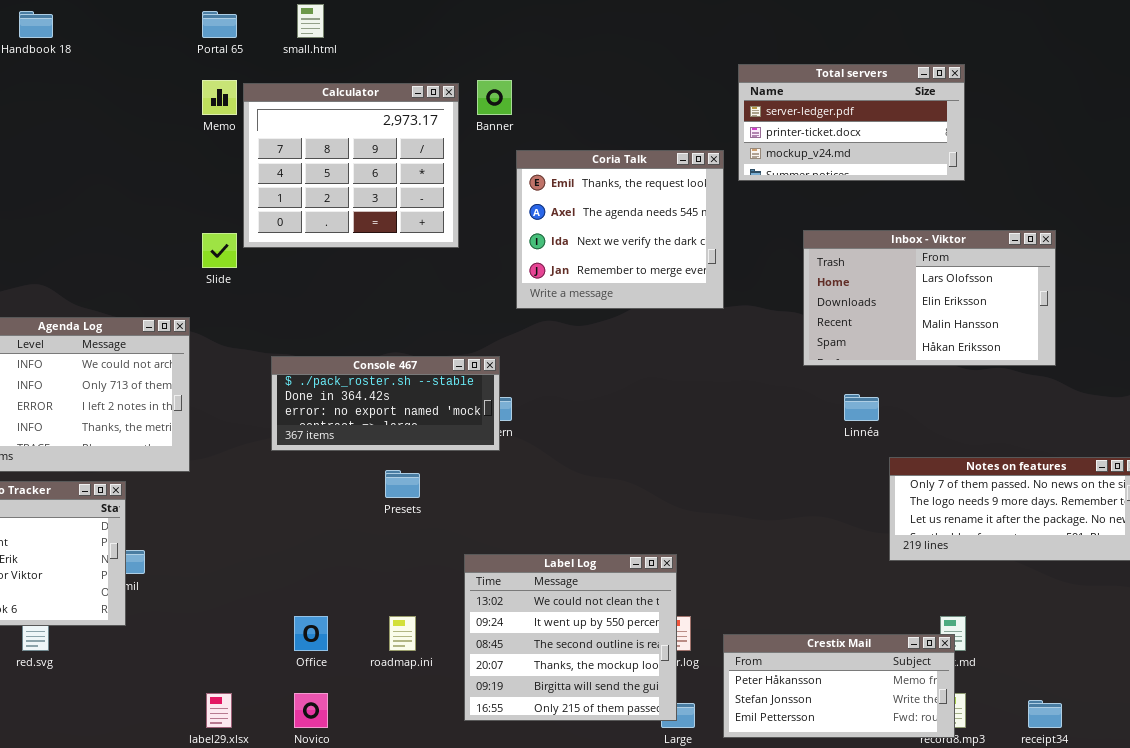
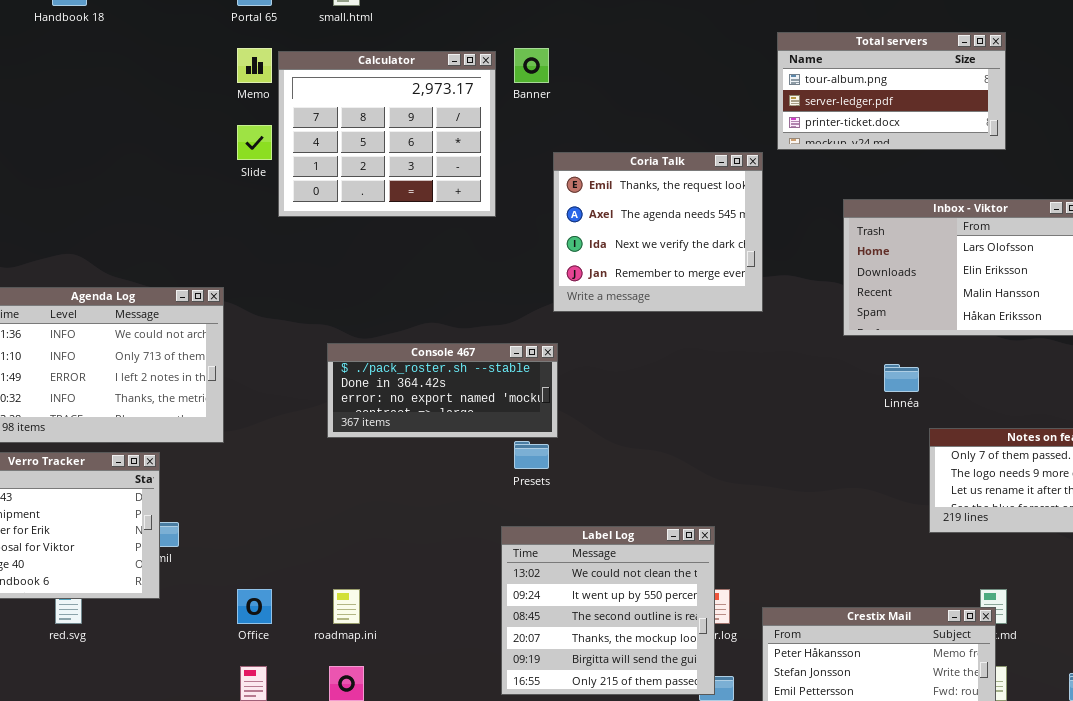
Total servers: [738,64,965,181] -> [777,32,1006,150], scrolled up 1 row
Coria Talk: [516,150,724,309] -> [553,152,763,312], moved
Slide: [202,233,237,268] -> [237,125,272,160], moved
Console 467: [271,356,500,451] -> [327,343,558,438], moved
Presets: [385,470,420,498] -> [514,441,549,469], moved
Office: [294,616,328,651] -> [237,589,272,624], moved
roadmap.ini: [389,616,416,651] -> [333,589,360,624], moved

